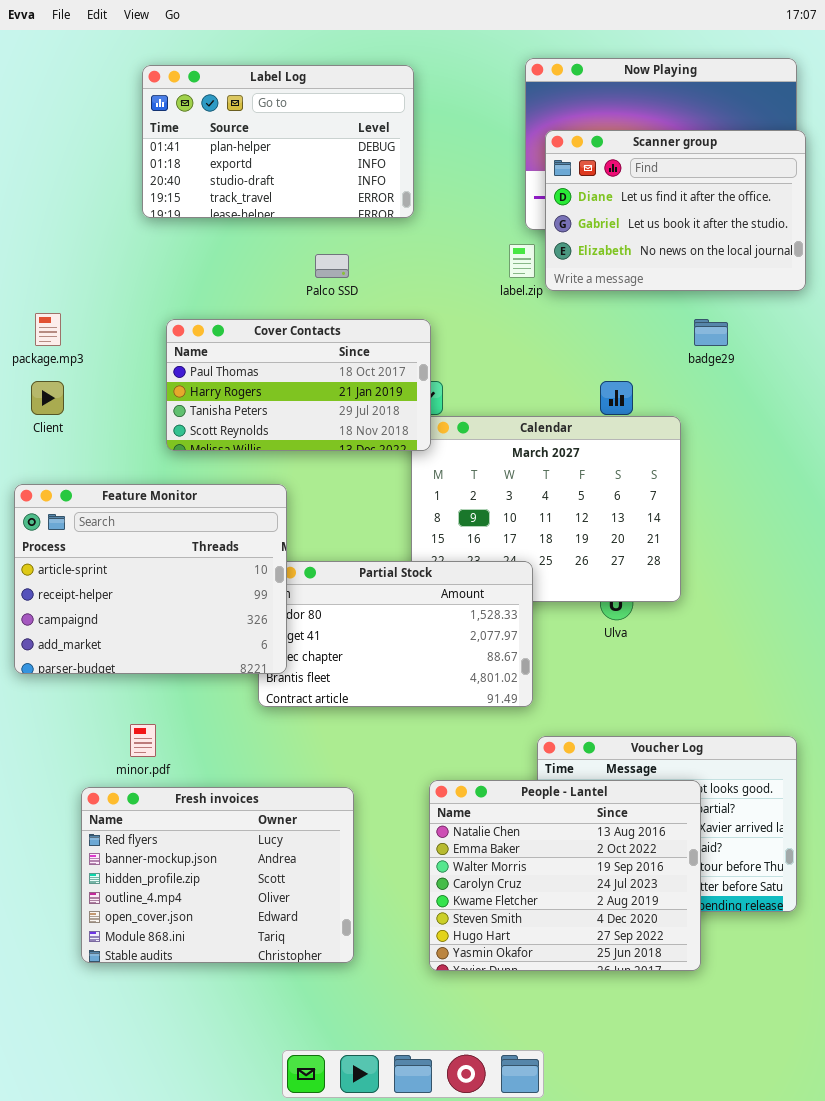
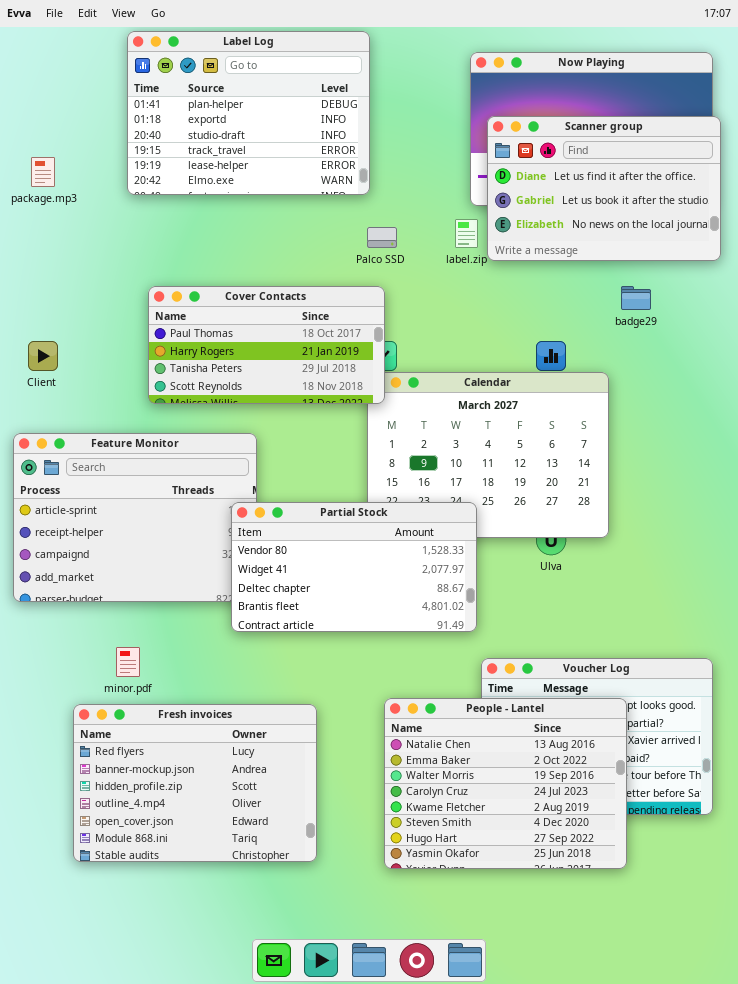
Label Log: [142,65,414,218] -> [127,31,370,195], resized
Palco SSD: [315,254,349,278] -> [367,227,397,248], moved
package.mp3: [35,313,61,346] -> [31,157,55,187], moved
Partial Stock: [258,561,533,707] -> [231,502,477,632], raised

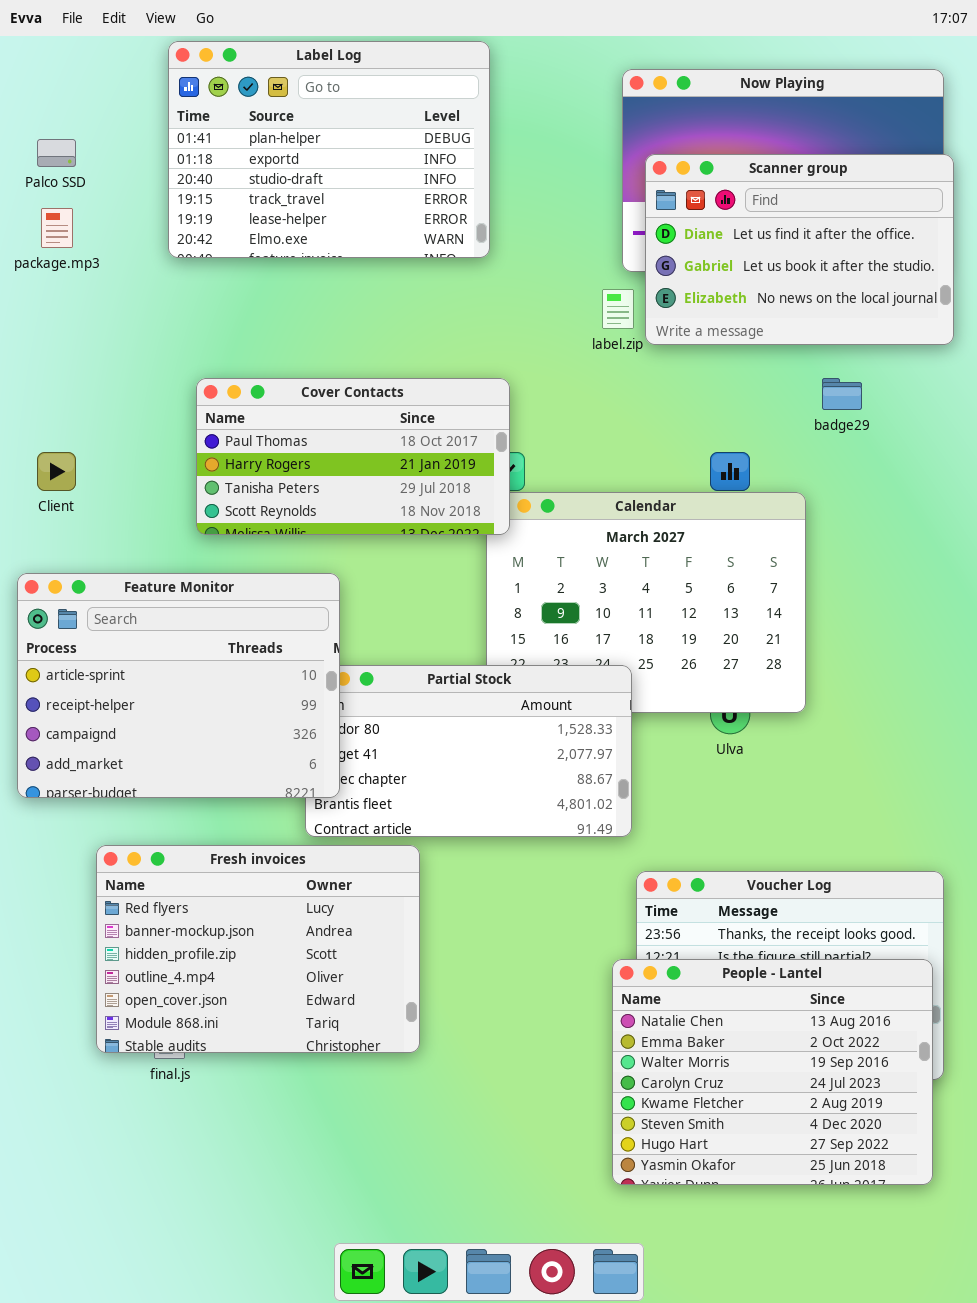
Palco SSD: [367,227,397,248] -> [37,139,76,167], moved
Feature Monitor: [13,433,257,602] -> [17,573,340,798], raised
People - Lantel: [384,698,627,869] -> [612,959,933,1185], moved
Fresh invoices: [73,704,317,862] -> [96,845,420,1053], moved

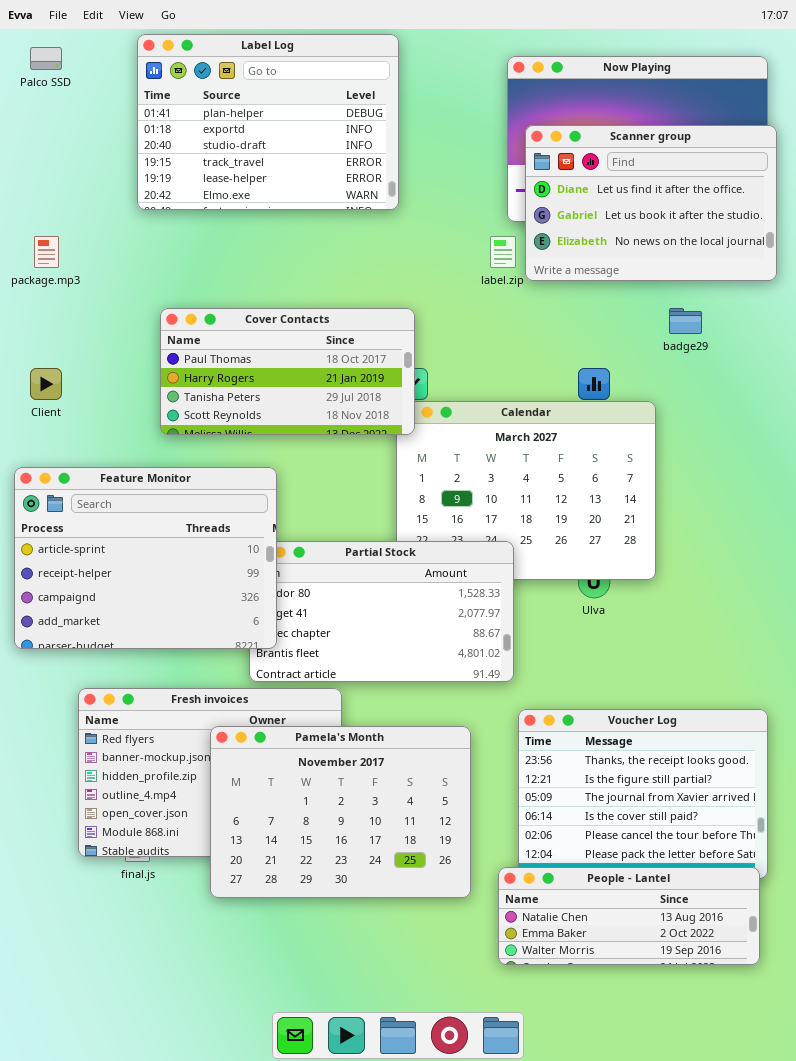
Palco SSD: [37,139,76,167] -> [30,47,62,70], moved
package.mp3: [41,208,73,248] -> [34,236,59,268], moved
Pamela's Month: none -> [210,726,471,898], opened
People - Lantel: [612,959,933,1185] -> [498,867,760,965], resized

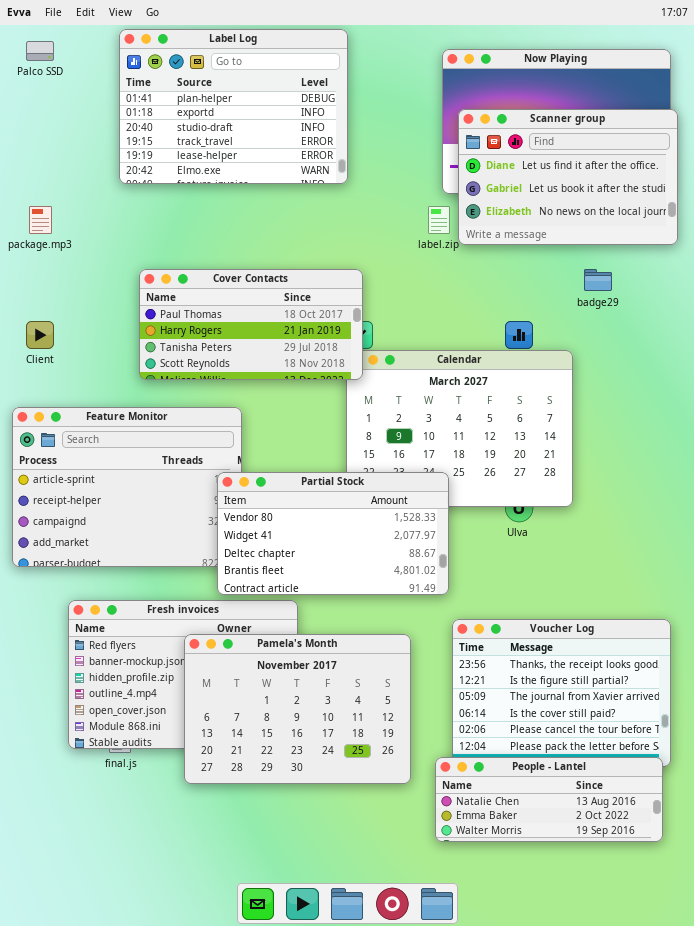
Partial Stock: [249,541,514,682] -> [217,472,449,595], raised

